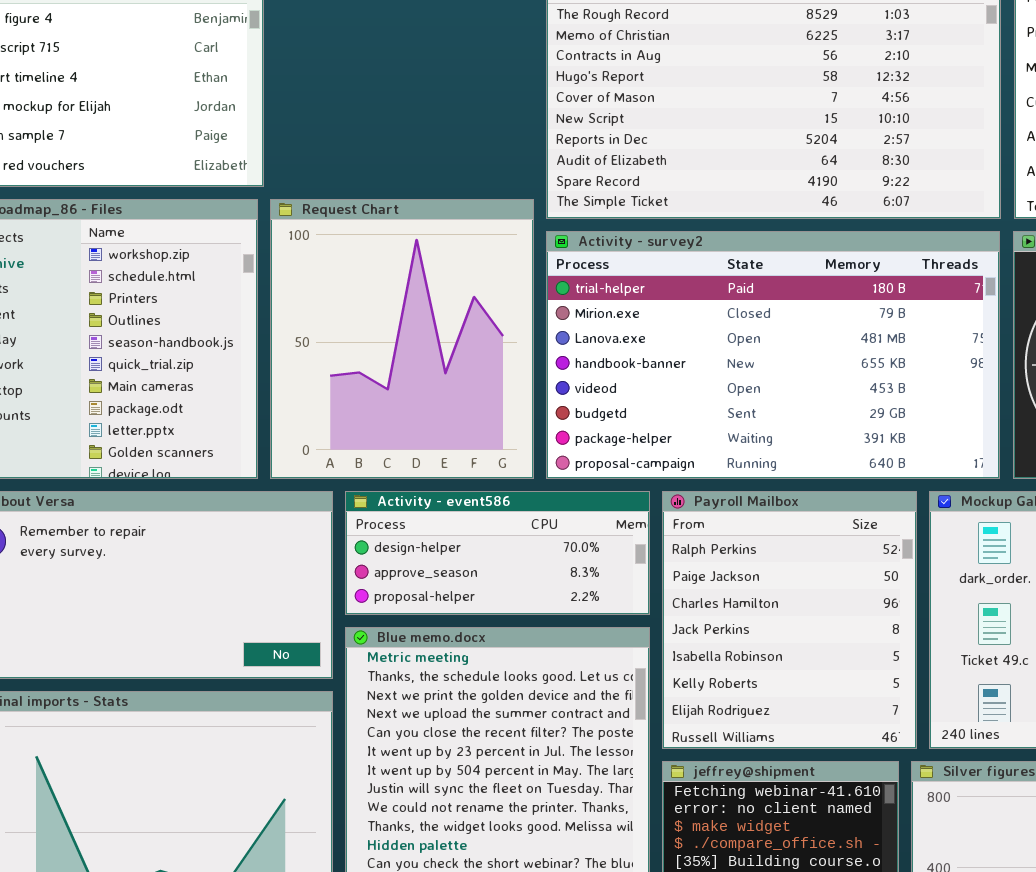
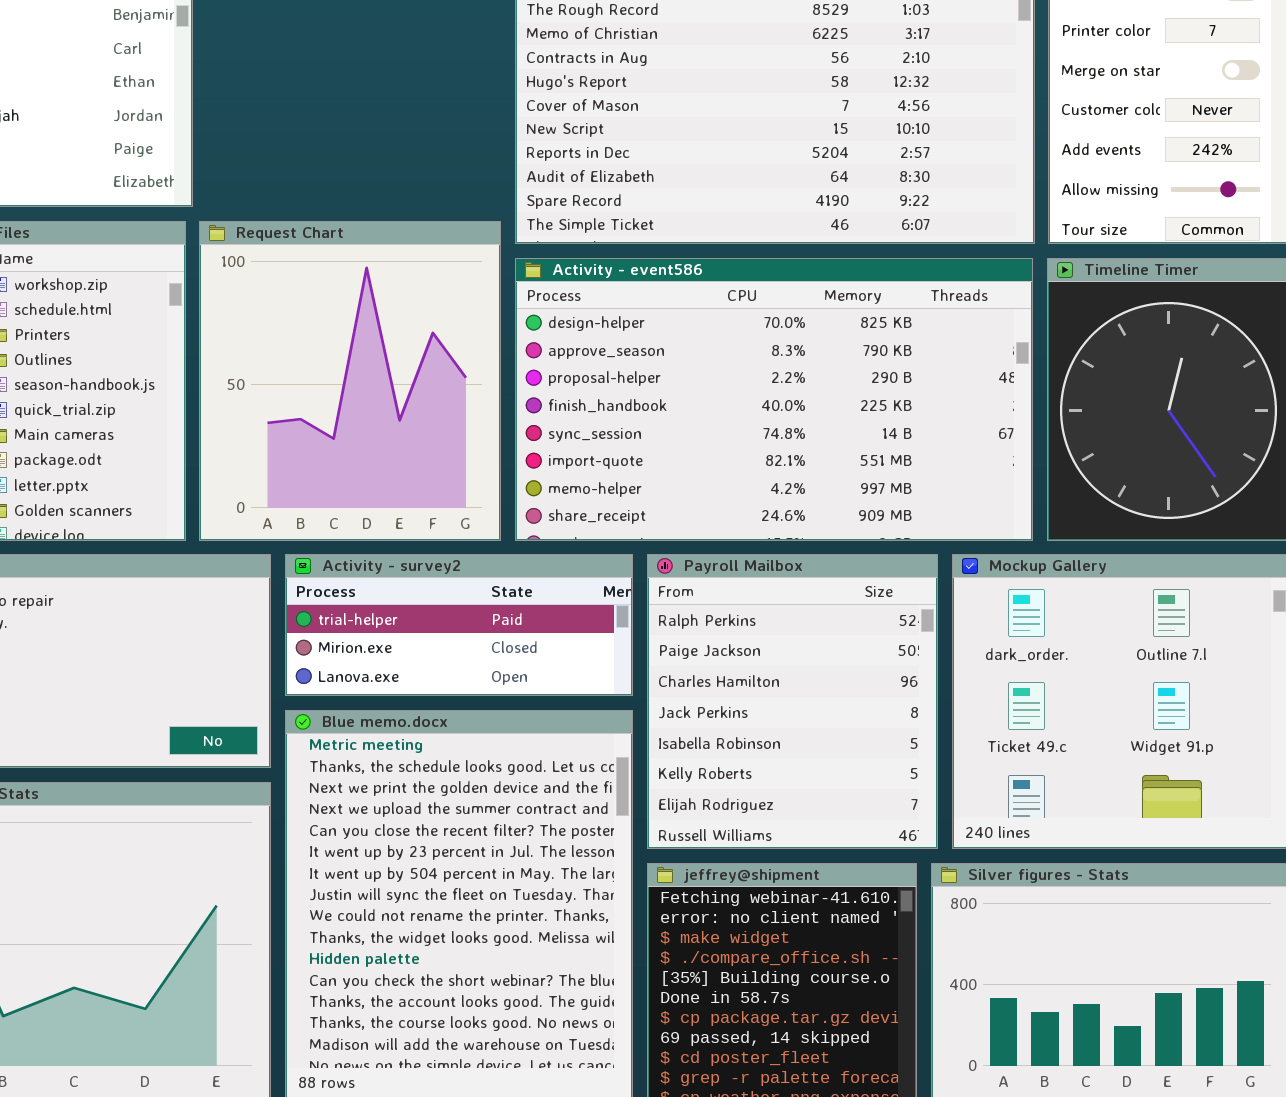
Activity - survey2: [546,231,1000,479] -> [285,554,633,696], moved, resized
Activity - event586: [345,491,650,615] -> [515,258,1033,541], moved, resized

